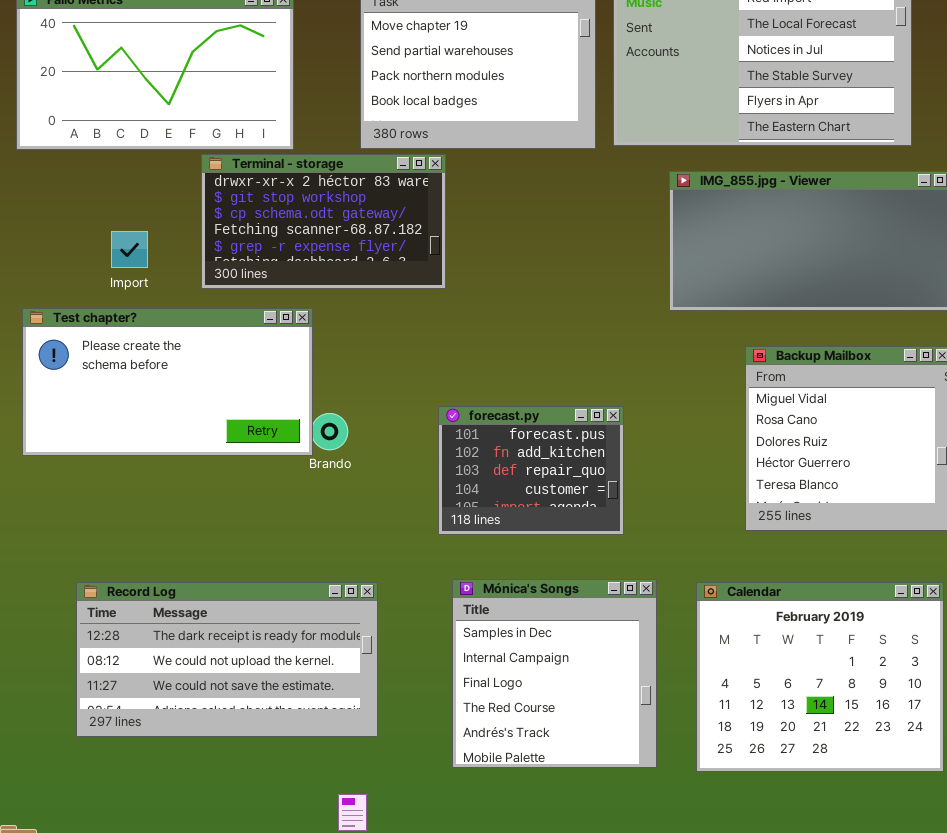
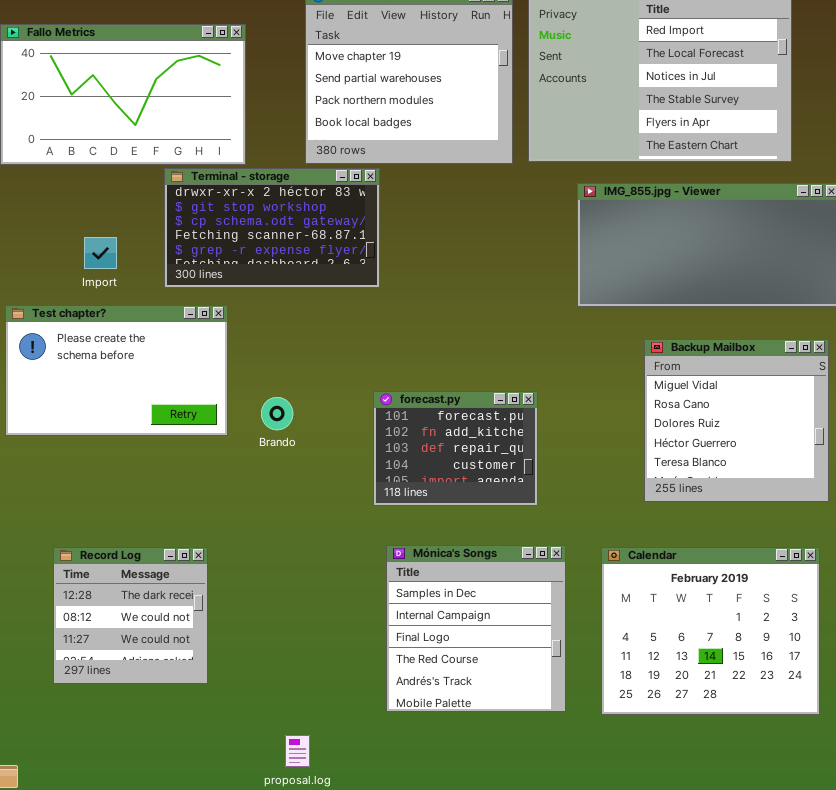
Test chapter?: [22,308,313,456] -> [5,305,228,436], resized
Record Log: [76,582,378,737] -> [53,547,208,684], resized

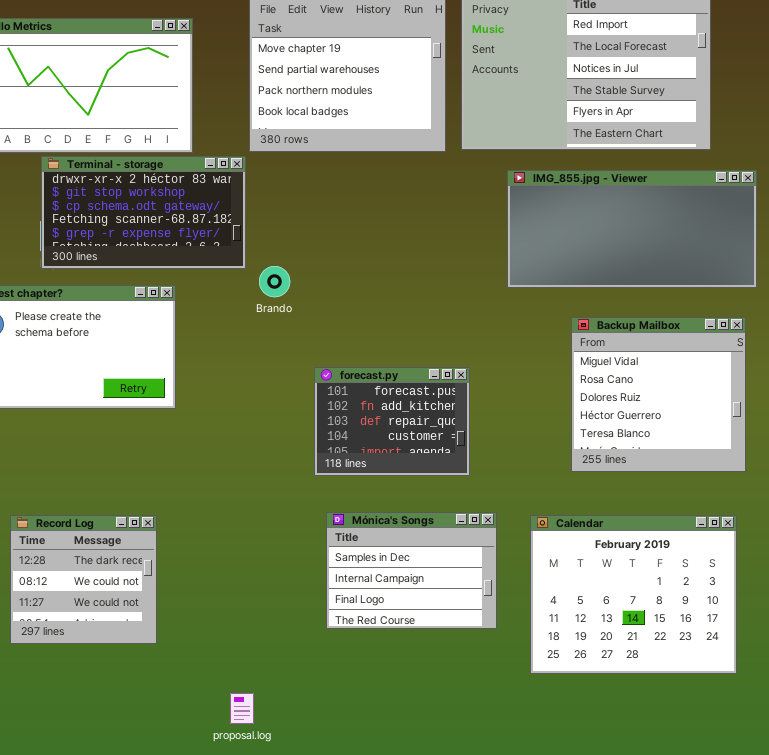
Terminal - storage: [164,168,380,288] -> [41,156,246,269], moved
Brando: [261,397,293,430] -> [259,266,290,297], moved
Mónica's Songs: [386,545,566,712] -> [326,512,497,629], resized

